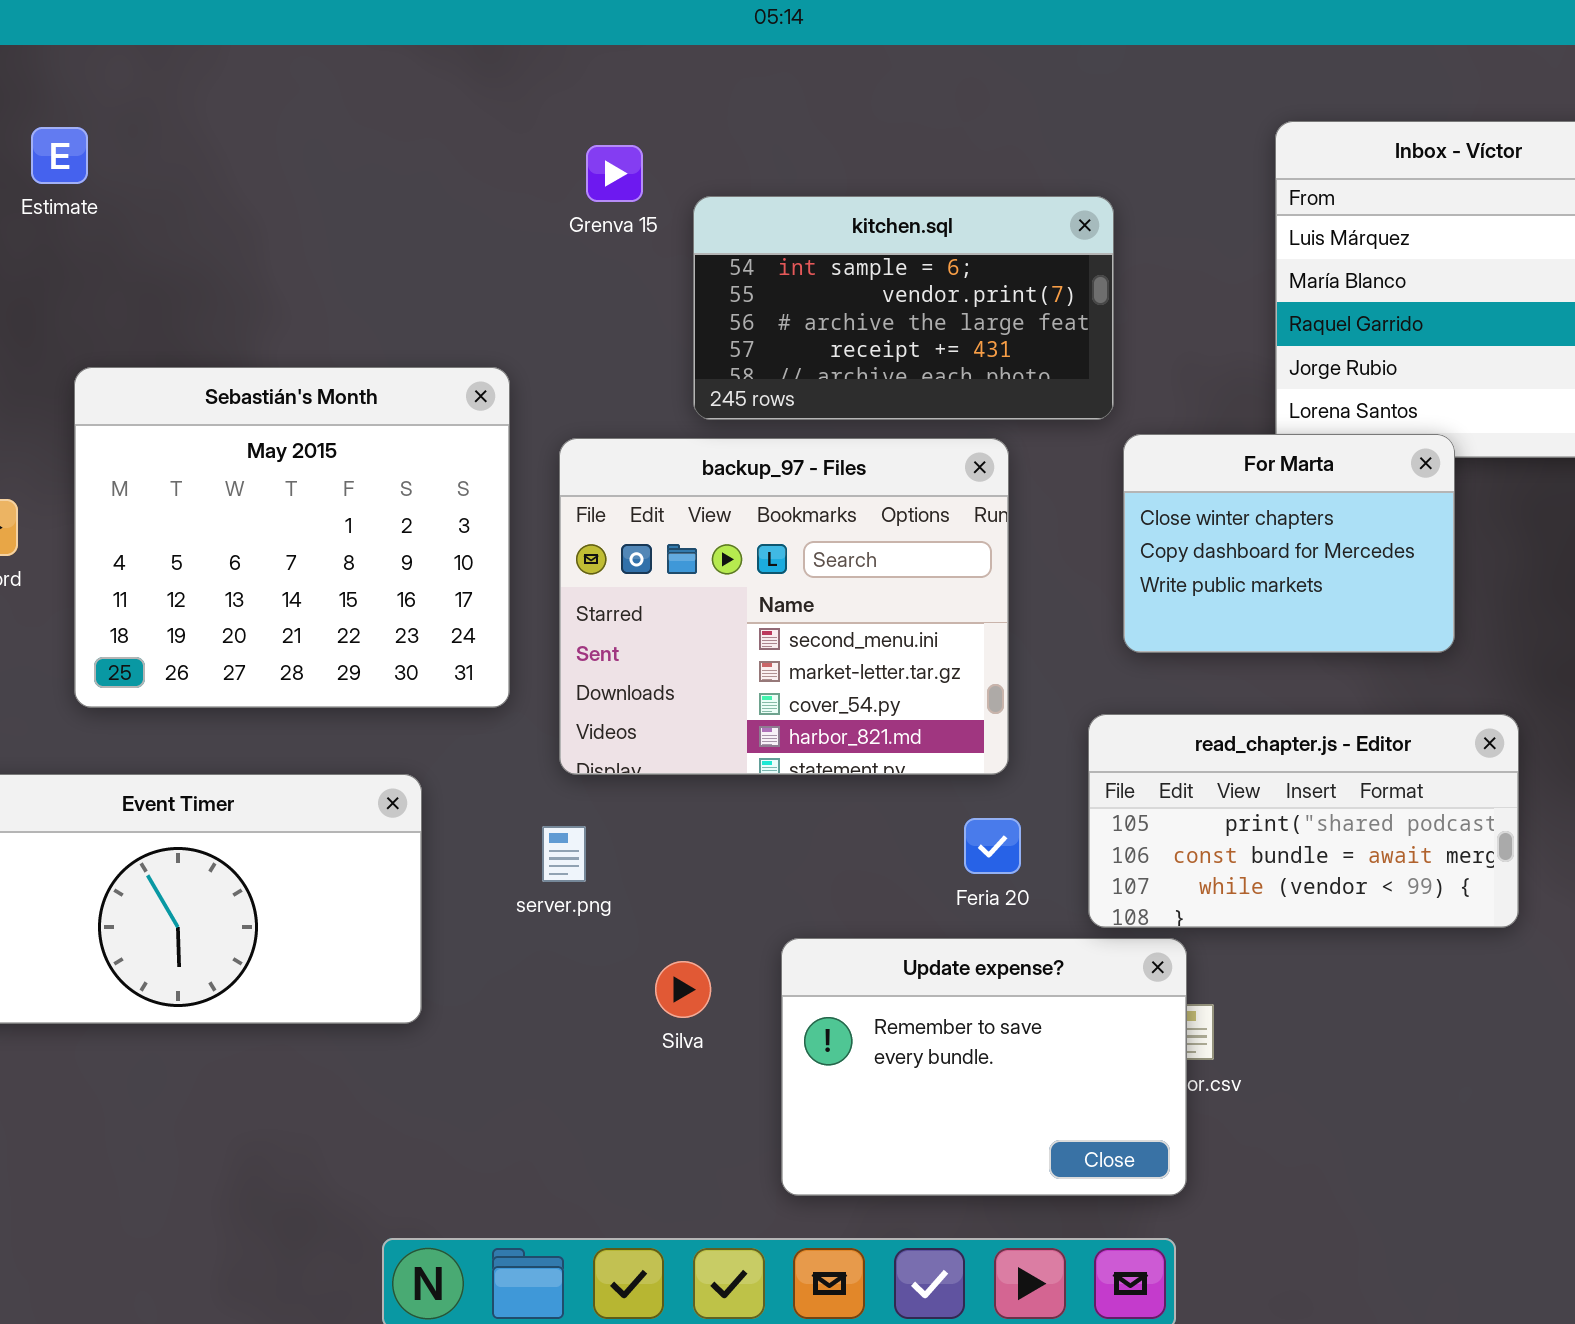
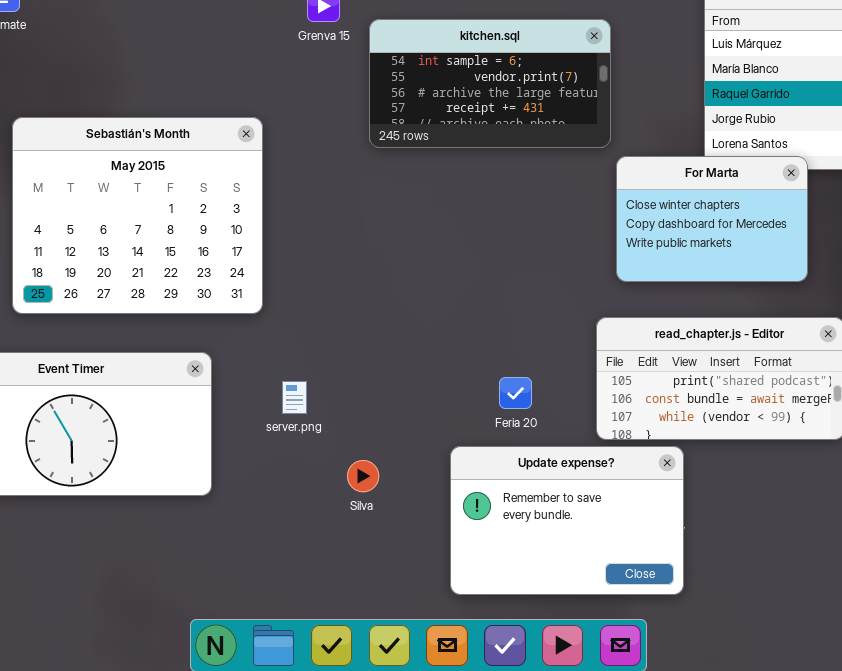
backup_97 - Files: [559,438,1009,775] -> none, closed
Feria 20: [964,818,1021,874] -> [499,377,532,409], moved
Update expense?: [781,938,1187,1196] -> [450,446,684,595], moved

